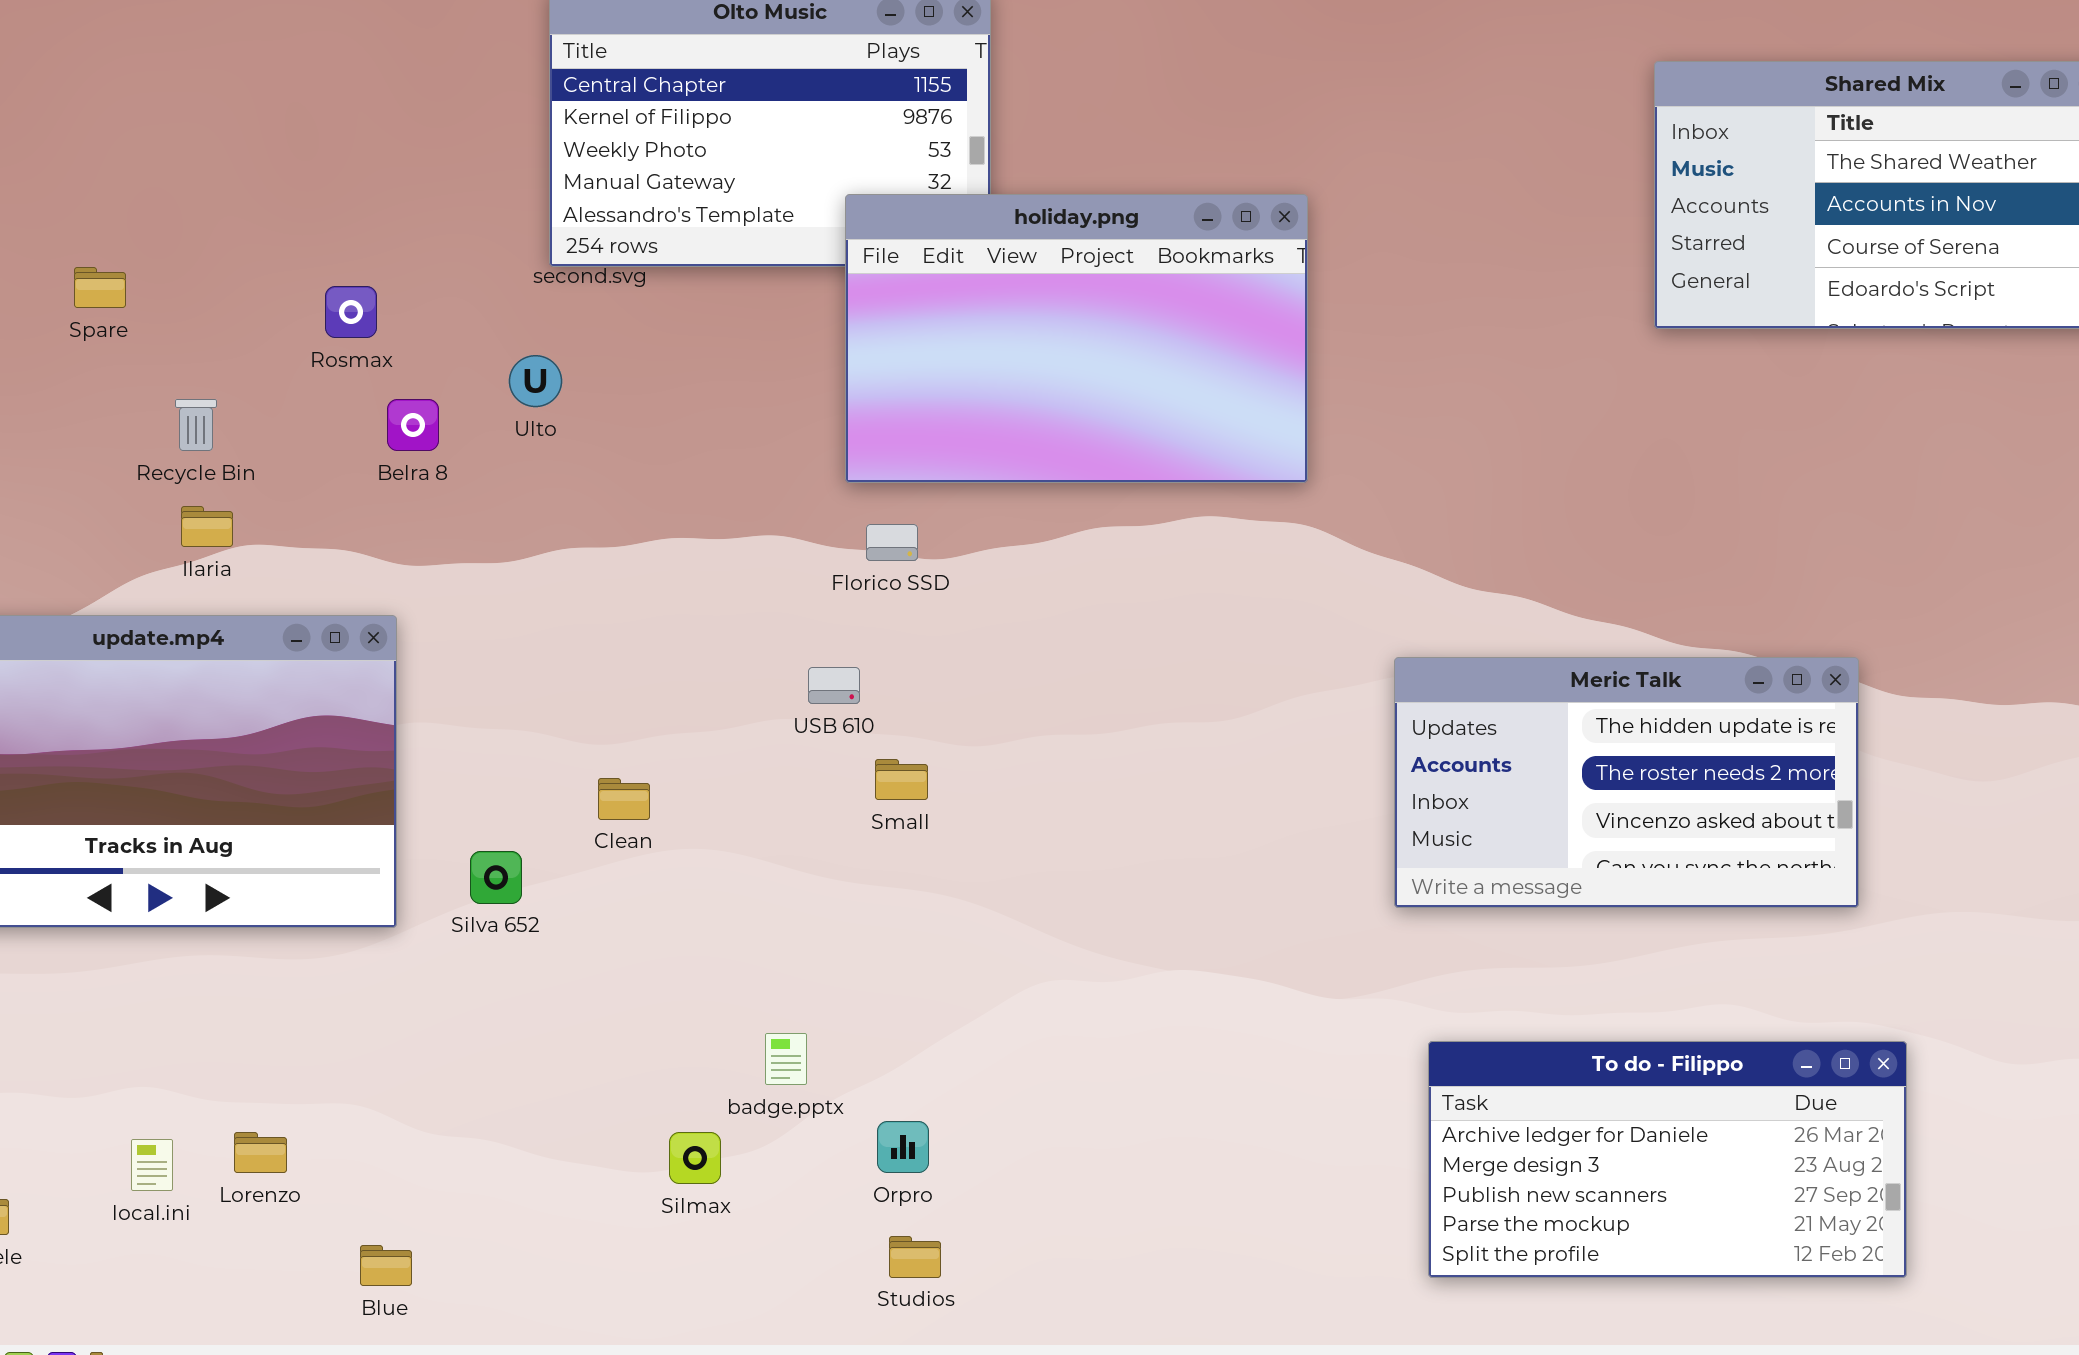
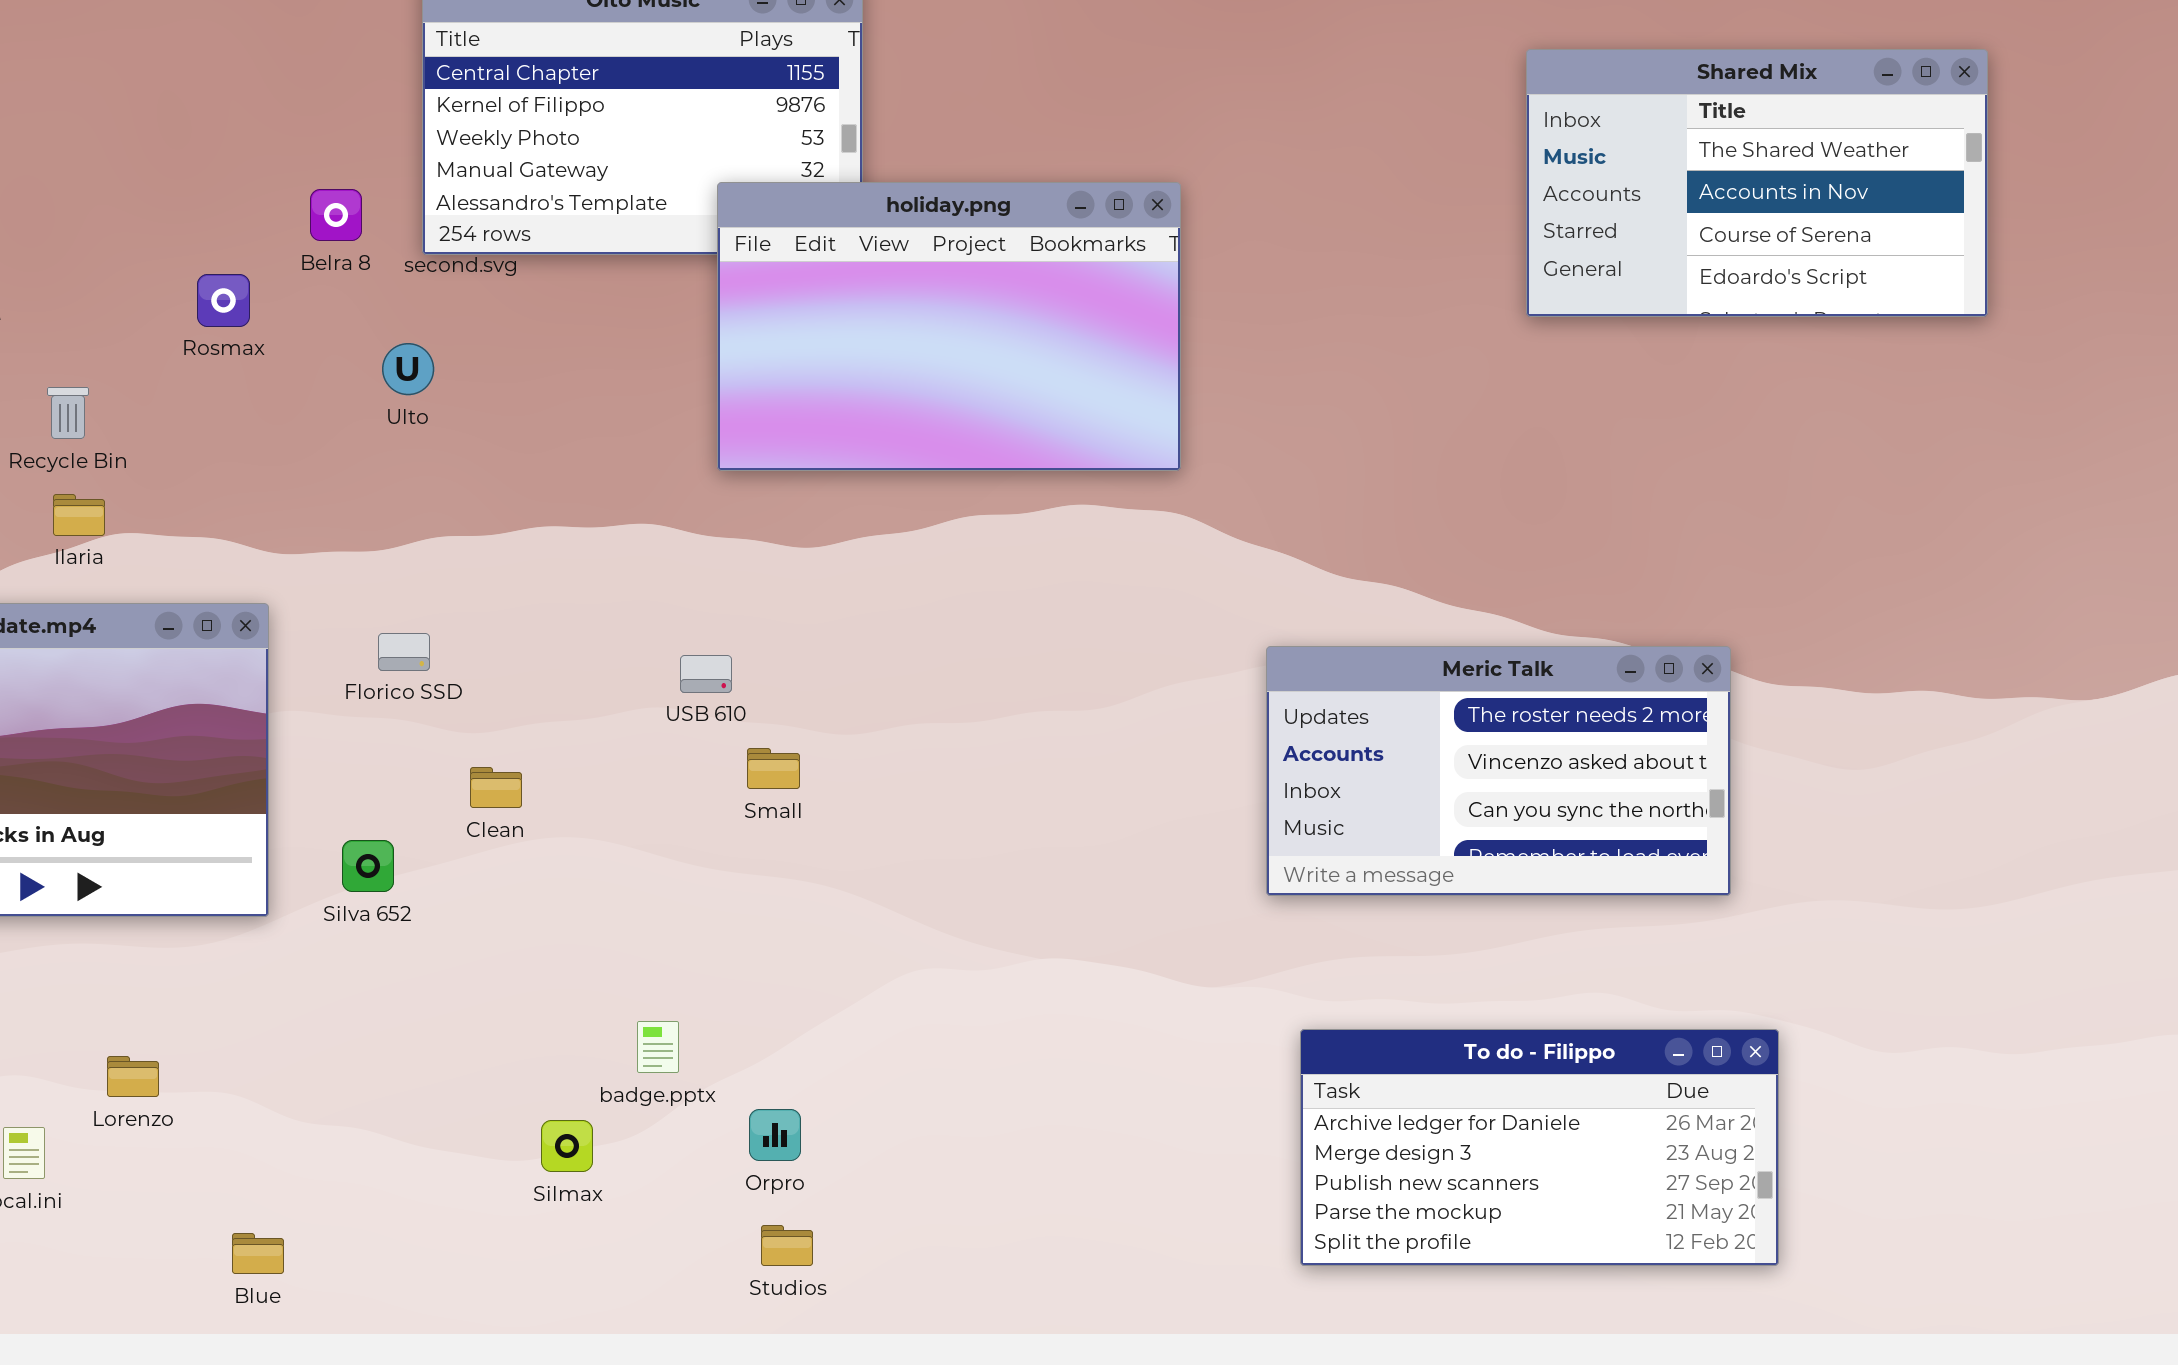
Belra 8: [387,399,439,451] -> [310,189,362,241], moved
Florico SSD: [866,524,918,561] -> [378,633,430,671], moved
Meric Talk: [1394,657,1859,908] -> [1266,646,1731,896], scrolled down 1 row
Lorenzo: [234,1132,287,1173] -> [107,1056,159,1097], moved

